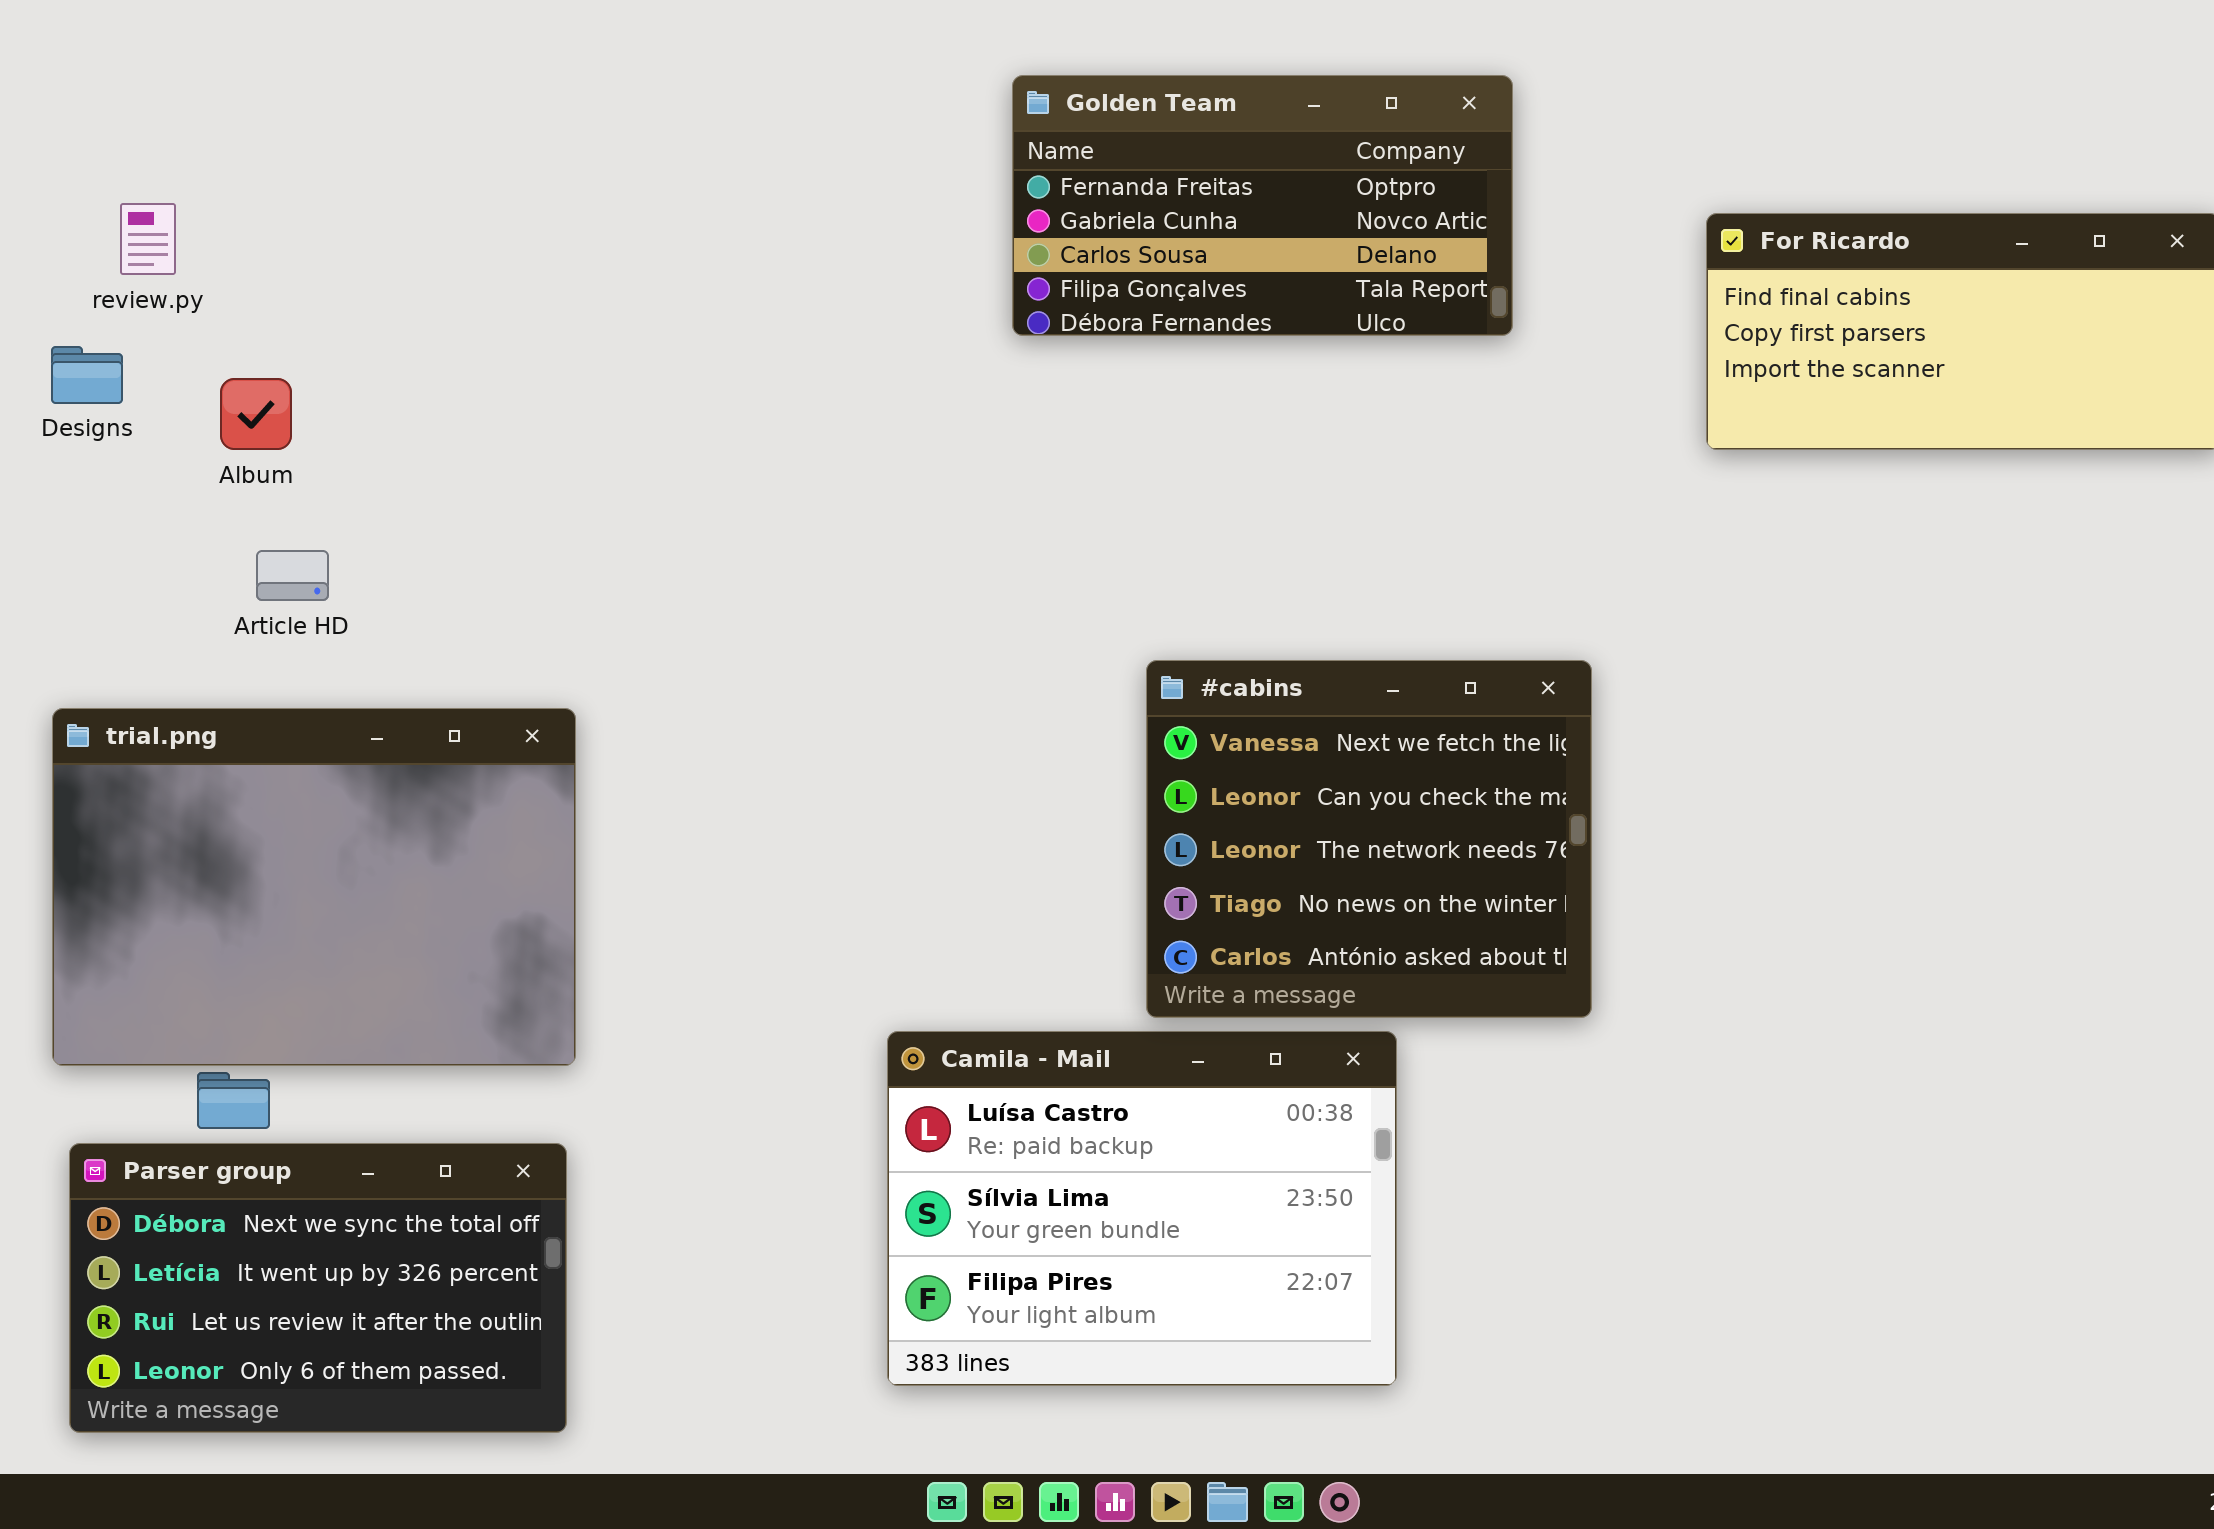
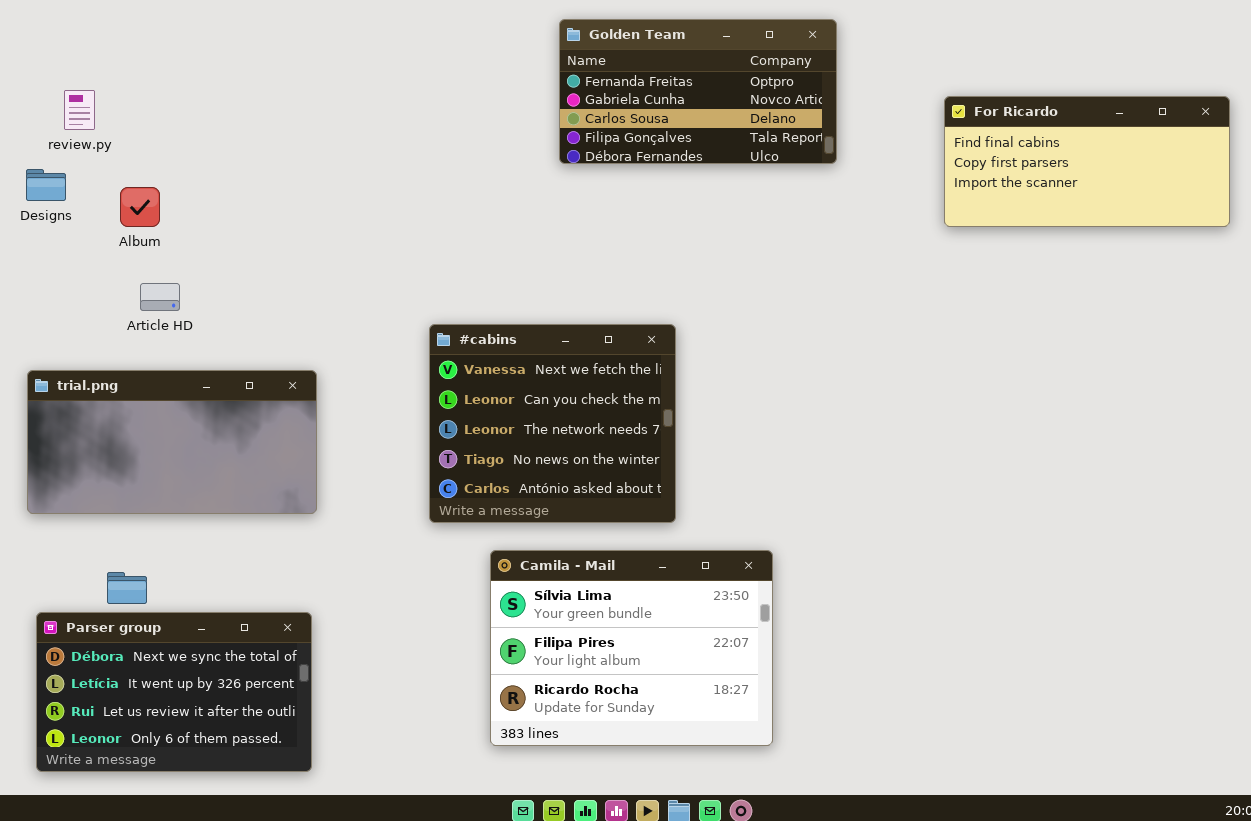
#cabins: [1146,660,1592,1018] -> [429,324,676,523], moved
trial.png: [52,708,576,1066] -> [27,370,317,514], resized
Camila - Mail: [887,1031,1397,1386] -> [490,550,773,746], scrolled down 1 row

